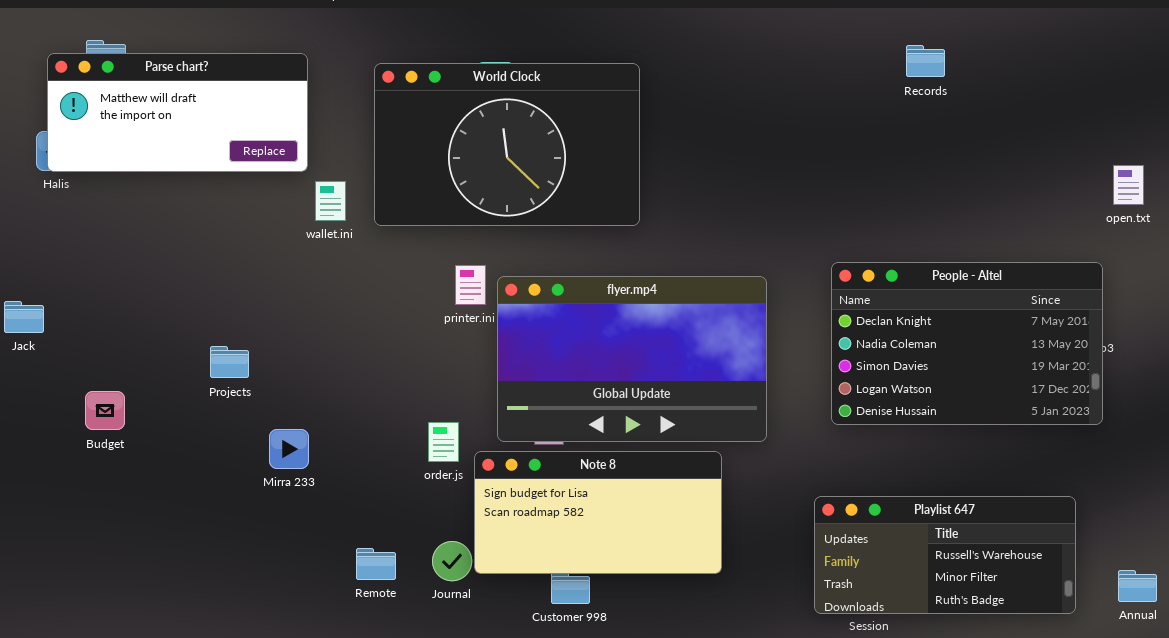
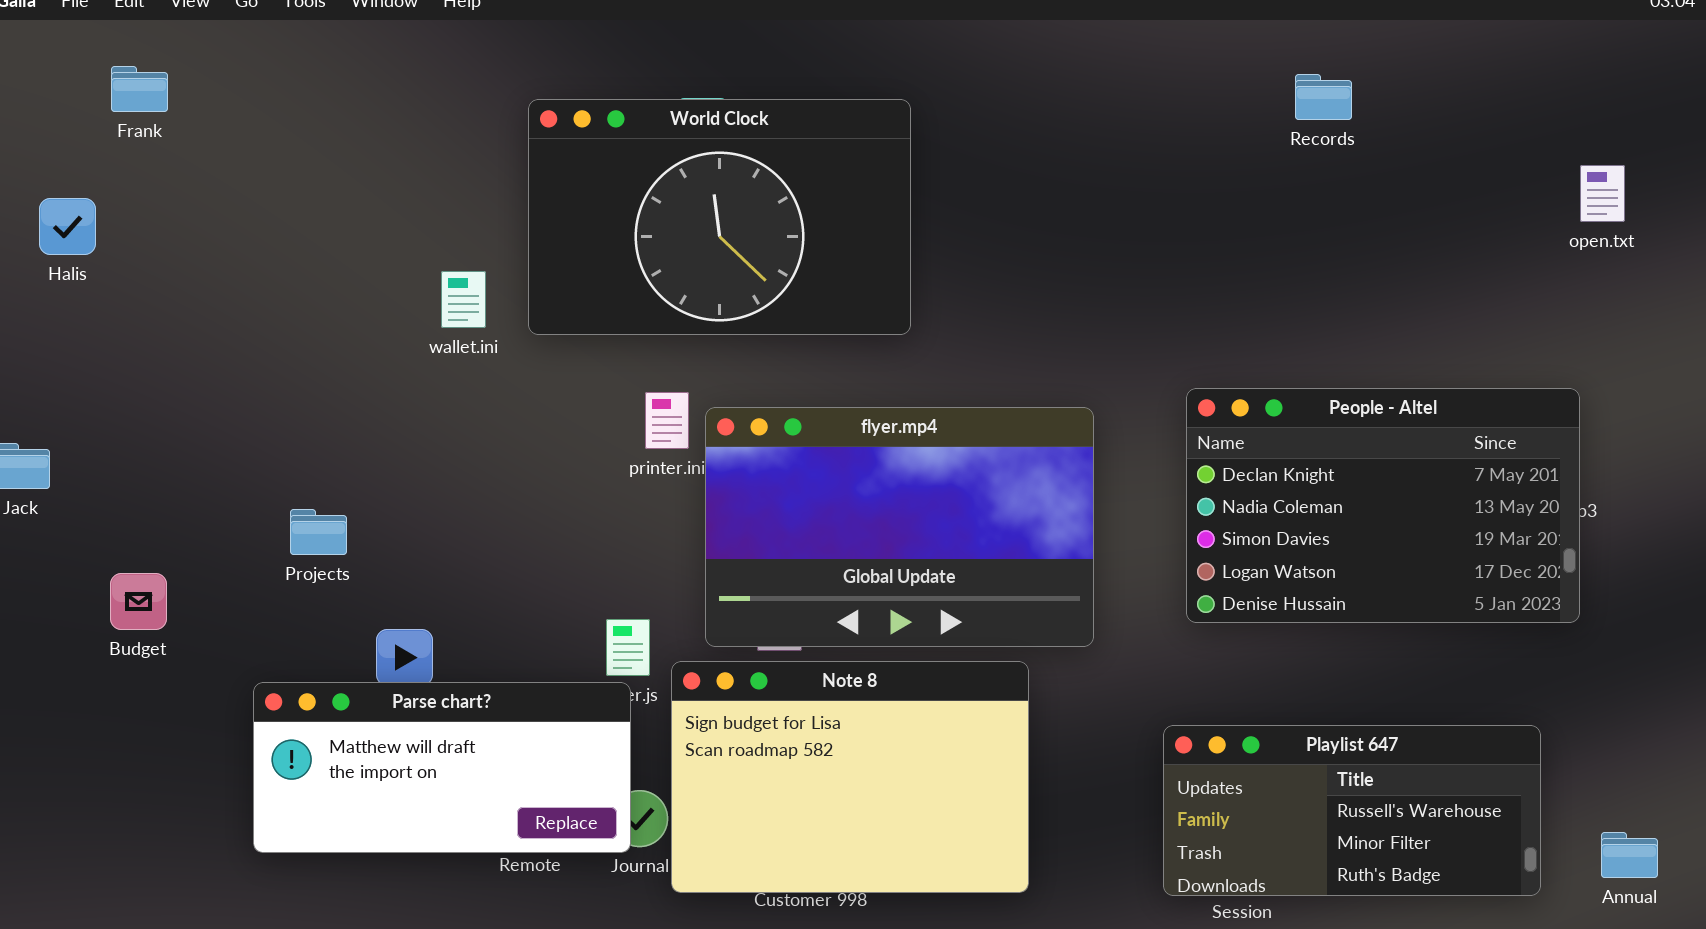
Parse chart?: [47,53,308,172] -> [253,682,631,853], moved
open.txt: [1113,165,1144,205] -> [1580,165,1625,222], moved
Note 8: [474,451,722,574] -> [671,661,1029,893], resized

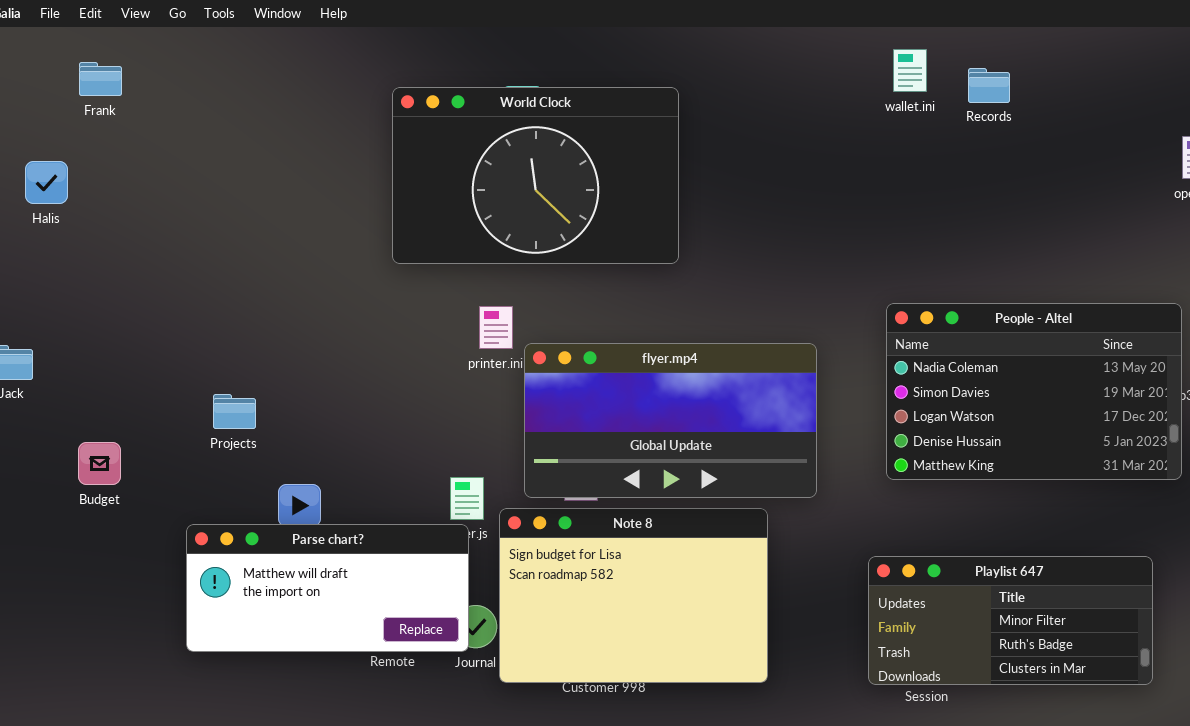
wallet.ini: [441,271,486,328] -> [893,49,927,92], moved
People - Altel: [1186,388,1580,623] -> [886,303,1182,480], scrolled down 1 row
flyer.mp4: [705,407,1094,647] -> [524,343,817,498], resized
Playlist 647: [1163,725,1541,896] -> [868,556,1153,685], scrolled down 1 row

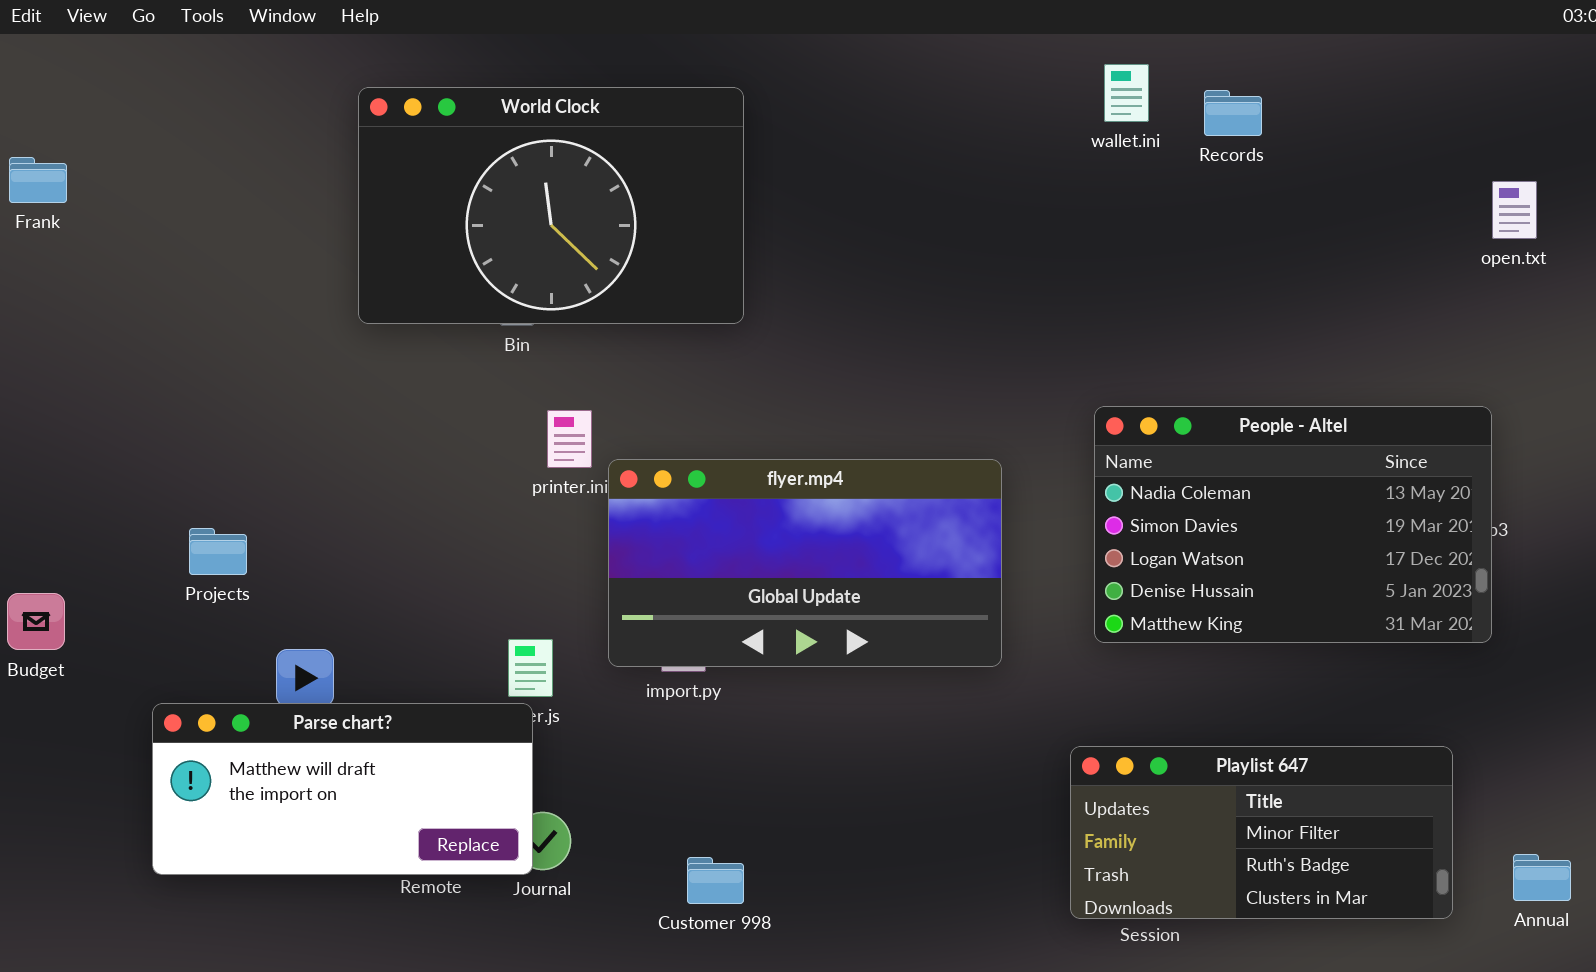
Frank: [79,62,122,96] -> [9,157,67,203], moved
World Clock: [392,87,679,264] -> [358,87,744,324], moved
Note 8: [499,508,768,683] -> none, closed

